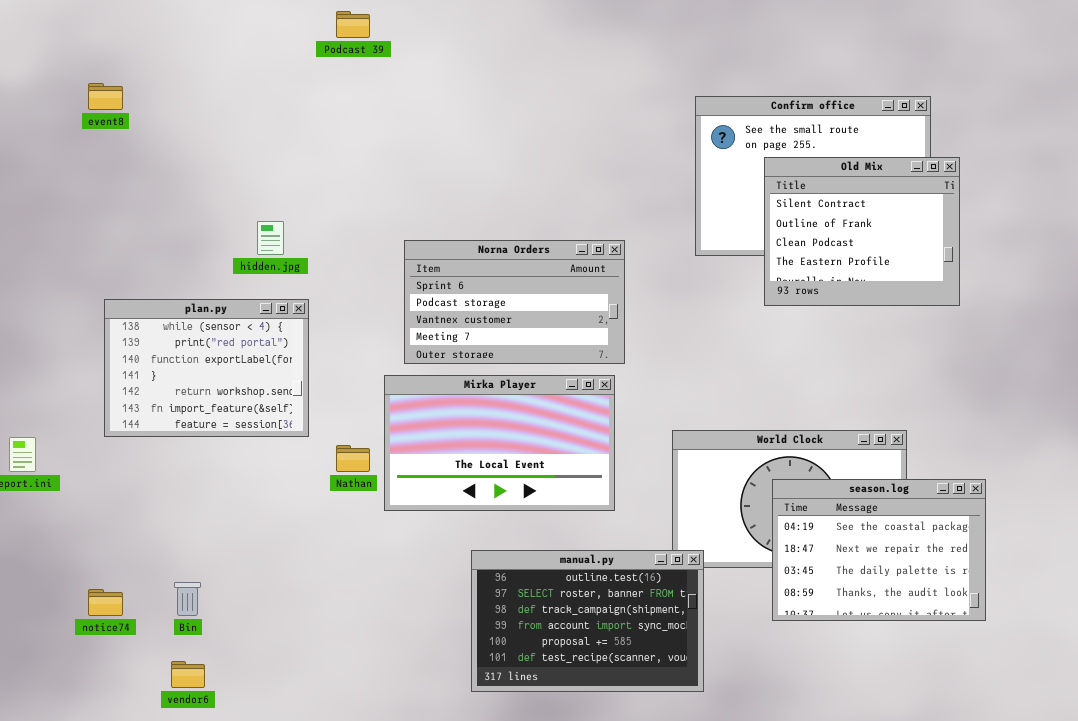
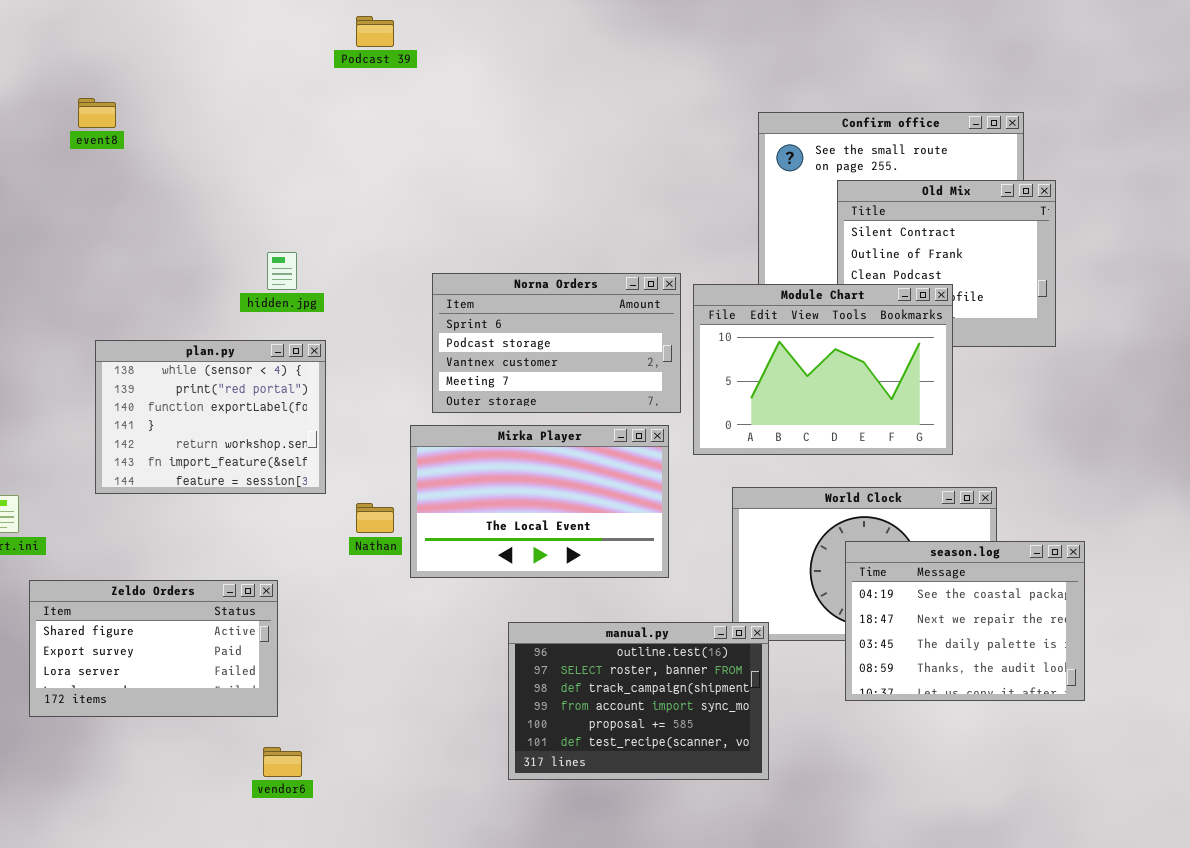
Module Chart: none -> [693,284,953,455], opened
Zeldo Orders: none -> [29,580,278,717], opened
vendor6: [171,661,205,688] -> [263,747,302,777], moved

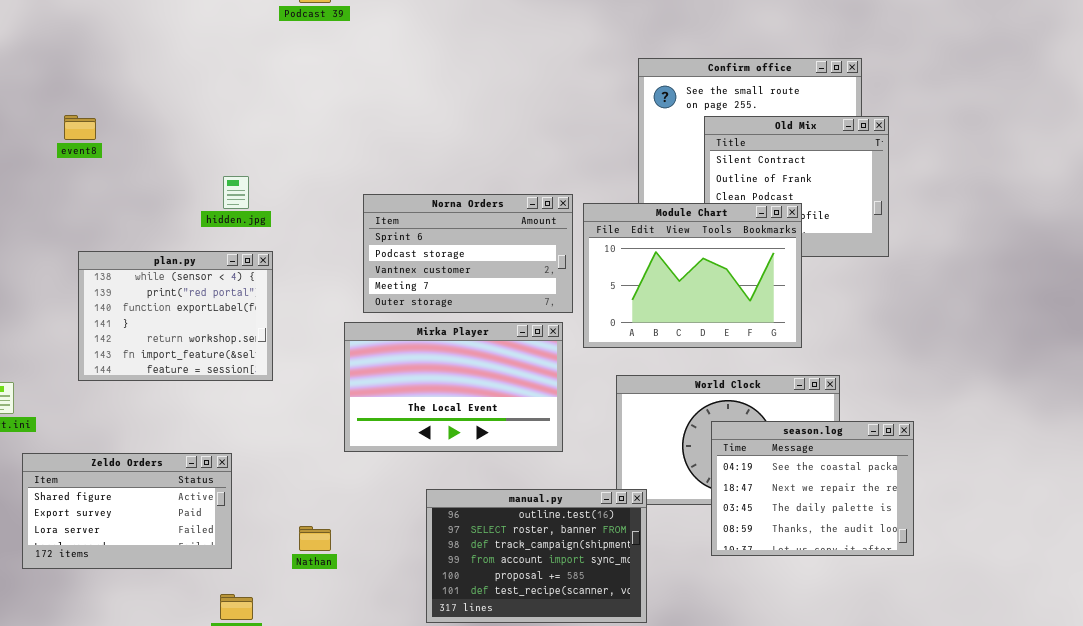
event8: [78,98,116,128] -> [64,115,96,140], moved
Nathan: [356,503,394,533] -> [299,526,331,551], moved

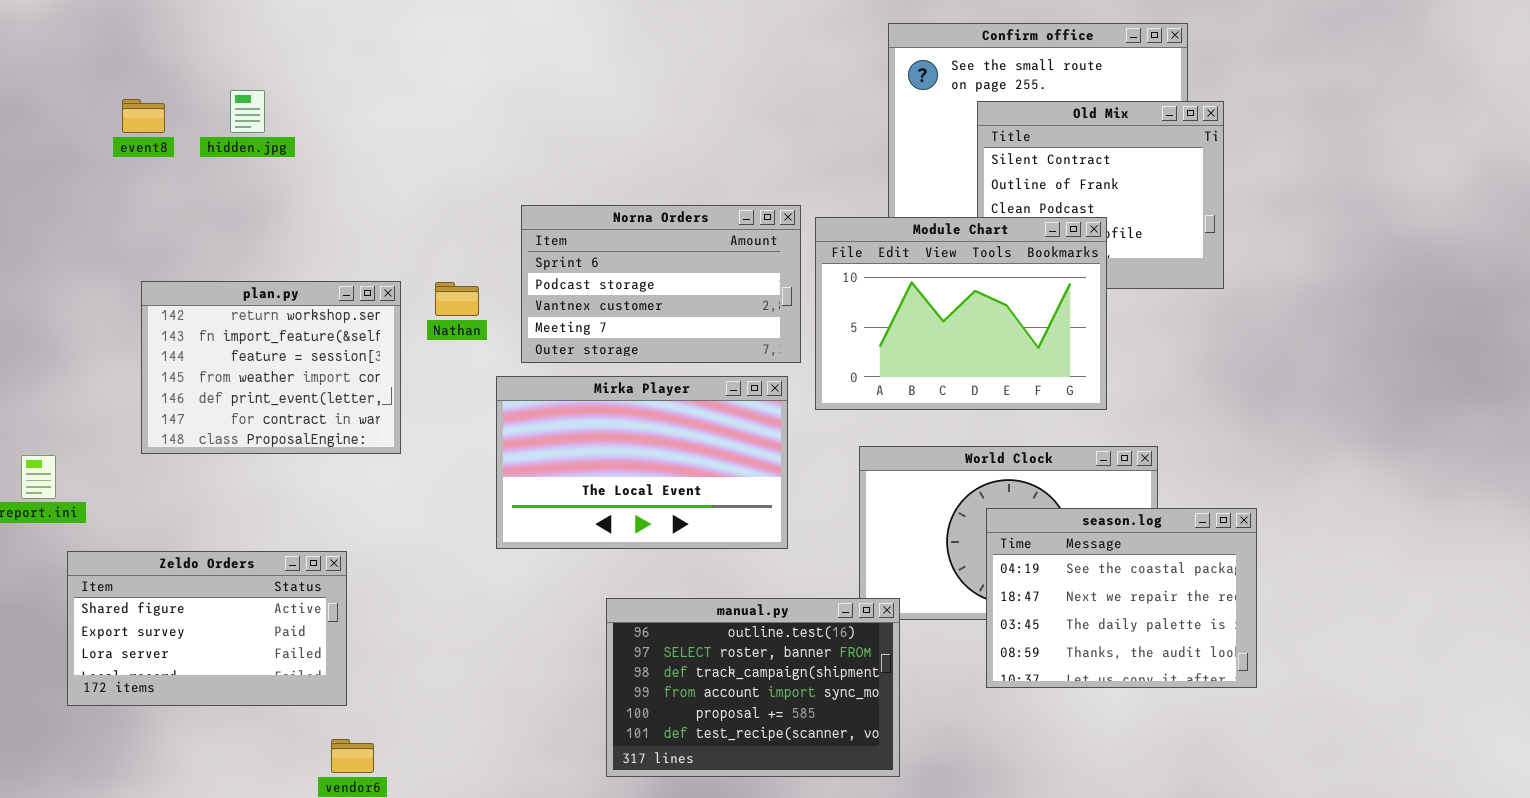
hidden.jpg: [223,176,249,209] -> [230,90,265,133], moved
plan.py: [78,251,273,381] -> [141,281,401,454], scrolled down 4 rows
Nathan: [299,526,331,551] -> [435,282,479,316], moved

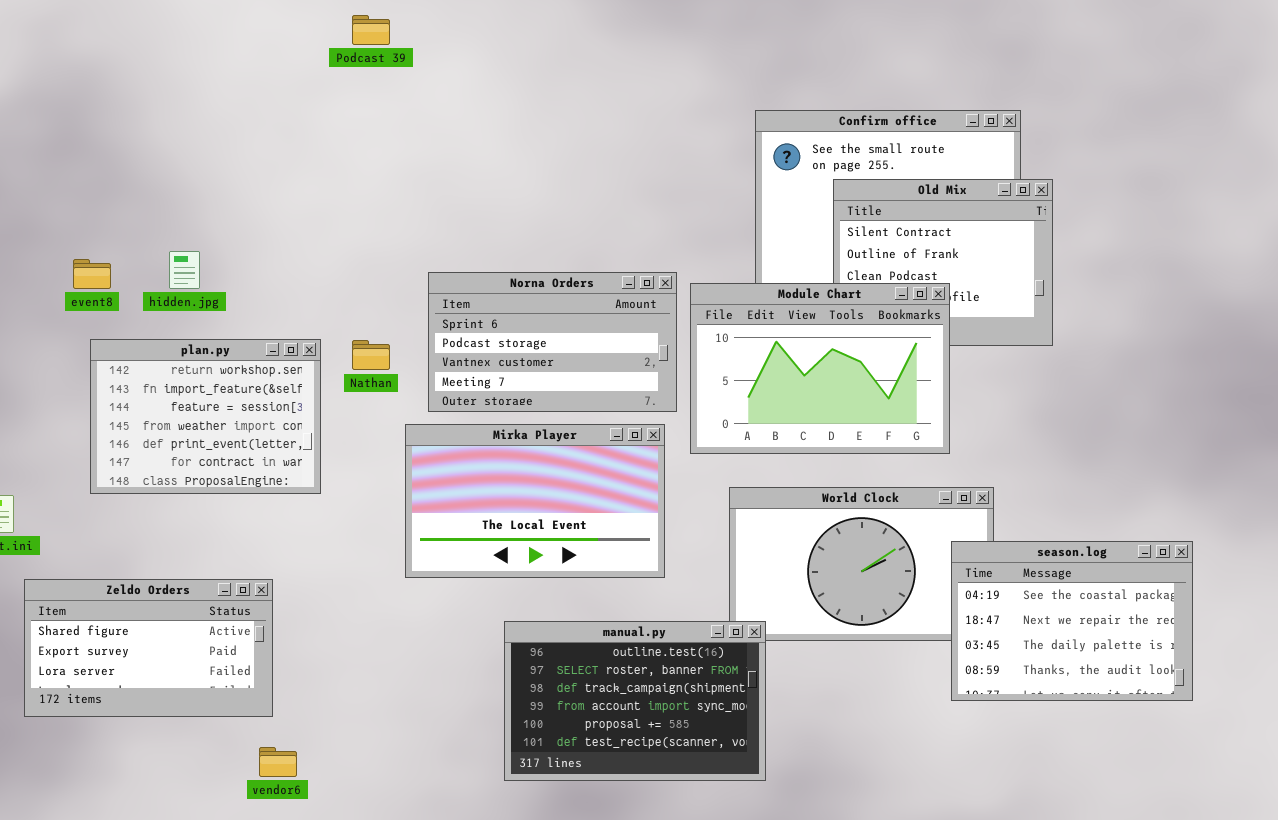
hidden.jpg: [230,90,265,133] -> [169,251,200,289], moved
event8: [122,99,165,133] -> [73,259,111,289], moved
season.log: [986,508,1257,688] -> [951,541,1193,701], moved

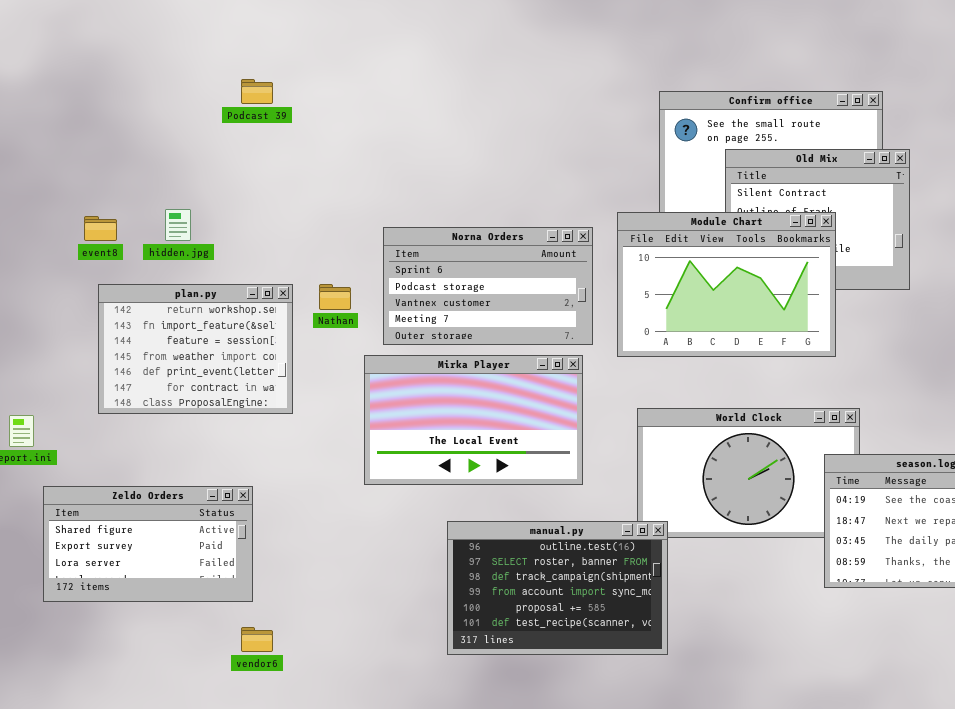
Podcast 39: [352,15,390,45] -> [241,79,273,104], moved
Module Chart: [690,283,950,454] -> [617,212,836,357], moved

